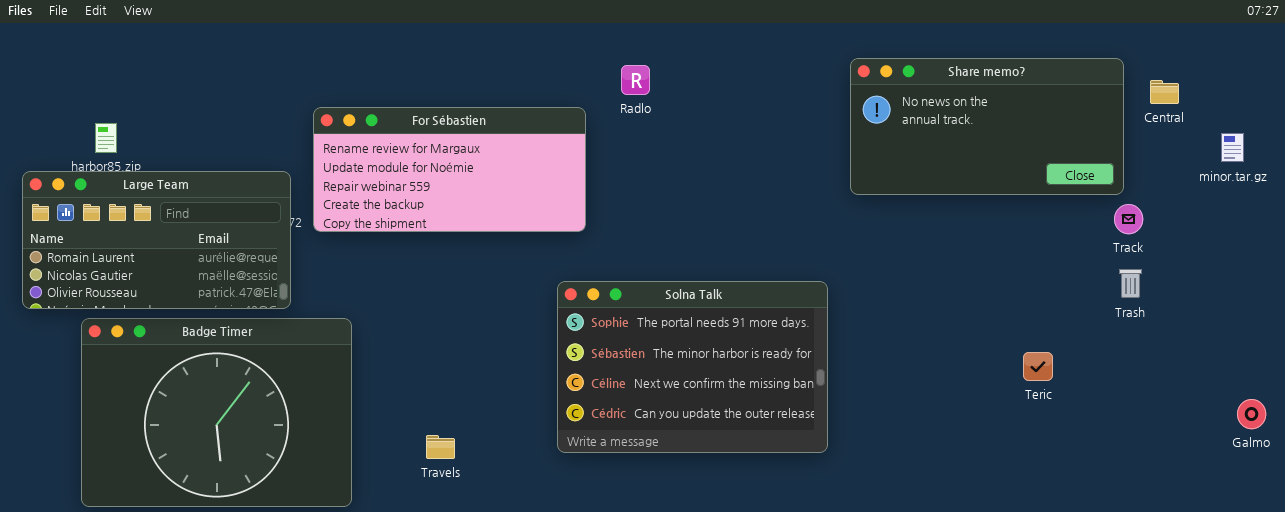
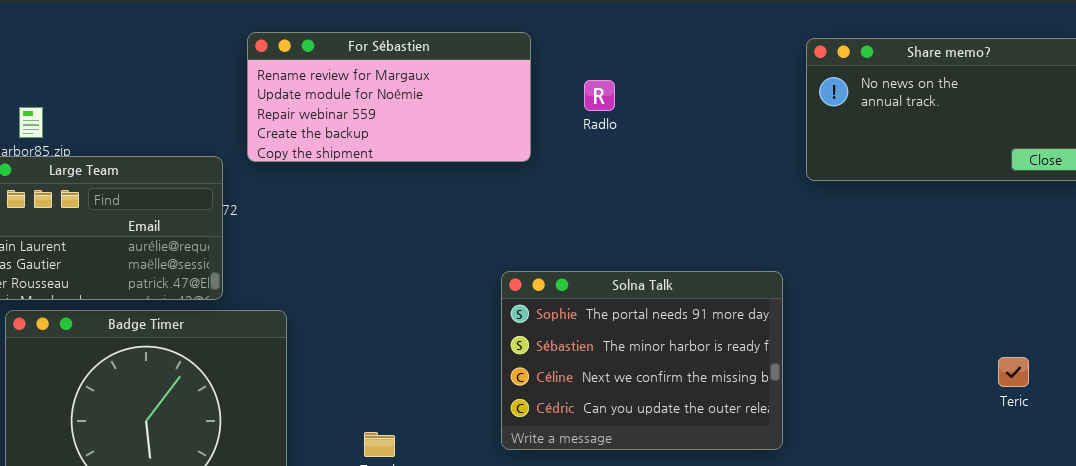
Radlo: [621,65,650,95] -> [584,80,615,111], moved
For Sébastien: [313,107,586,232] -> [247,32,531,162], moved
Teric: [1023,352,1053,381] -> [998,357,1029,387], moved

